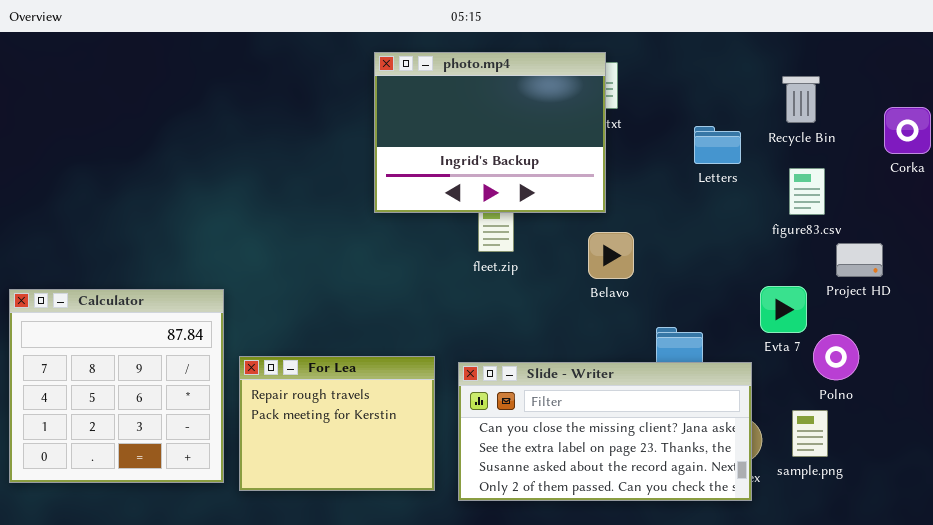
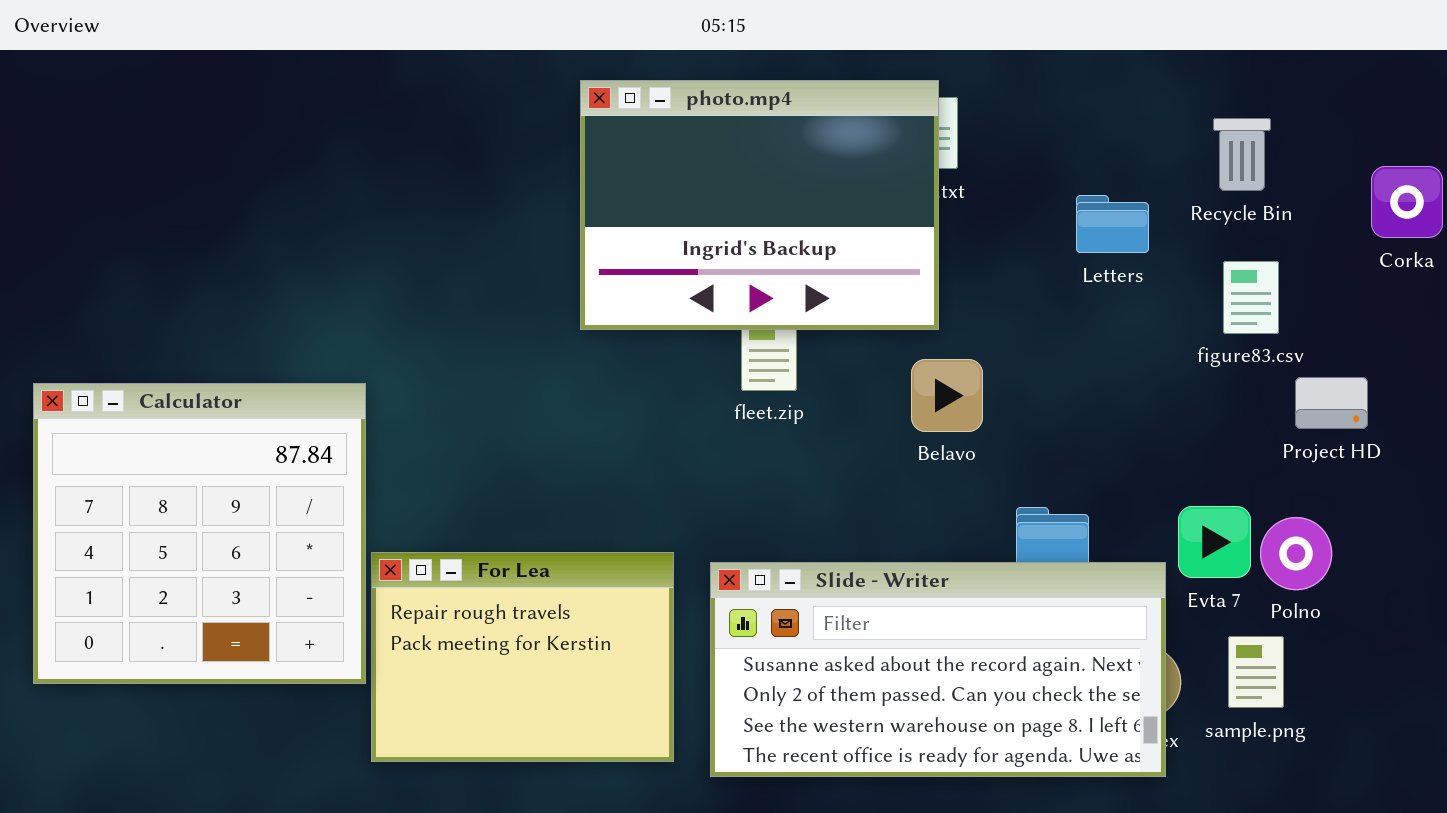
Evta 7: [760,286,807,333] -> [1178,506,1251,578], moved
Calculator: [9,289,224,483] -> [33,383,366,684], moved
Slide - Writer: [458,362,752,501] -> [710,562,1166,777], scrolled down 2 rows

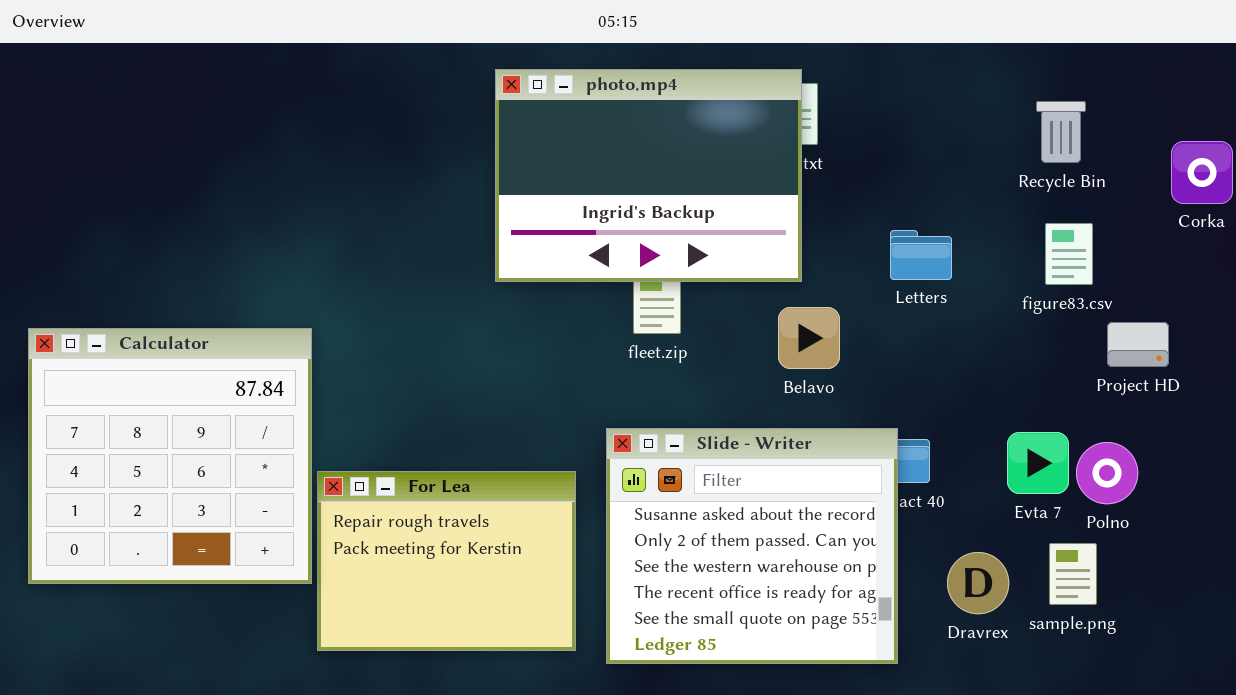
Letters: [1076,195,1149,253] -> [890,230,952,280], moved
Slide - Writer: [710,562,1166,777] -> [606,428,898,664], resized

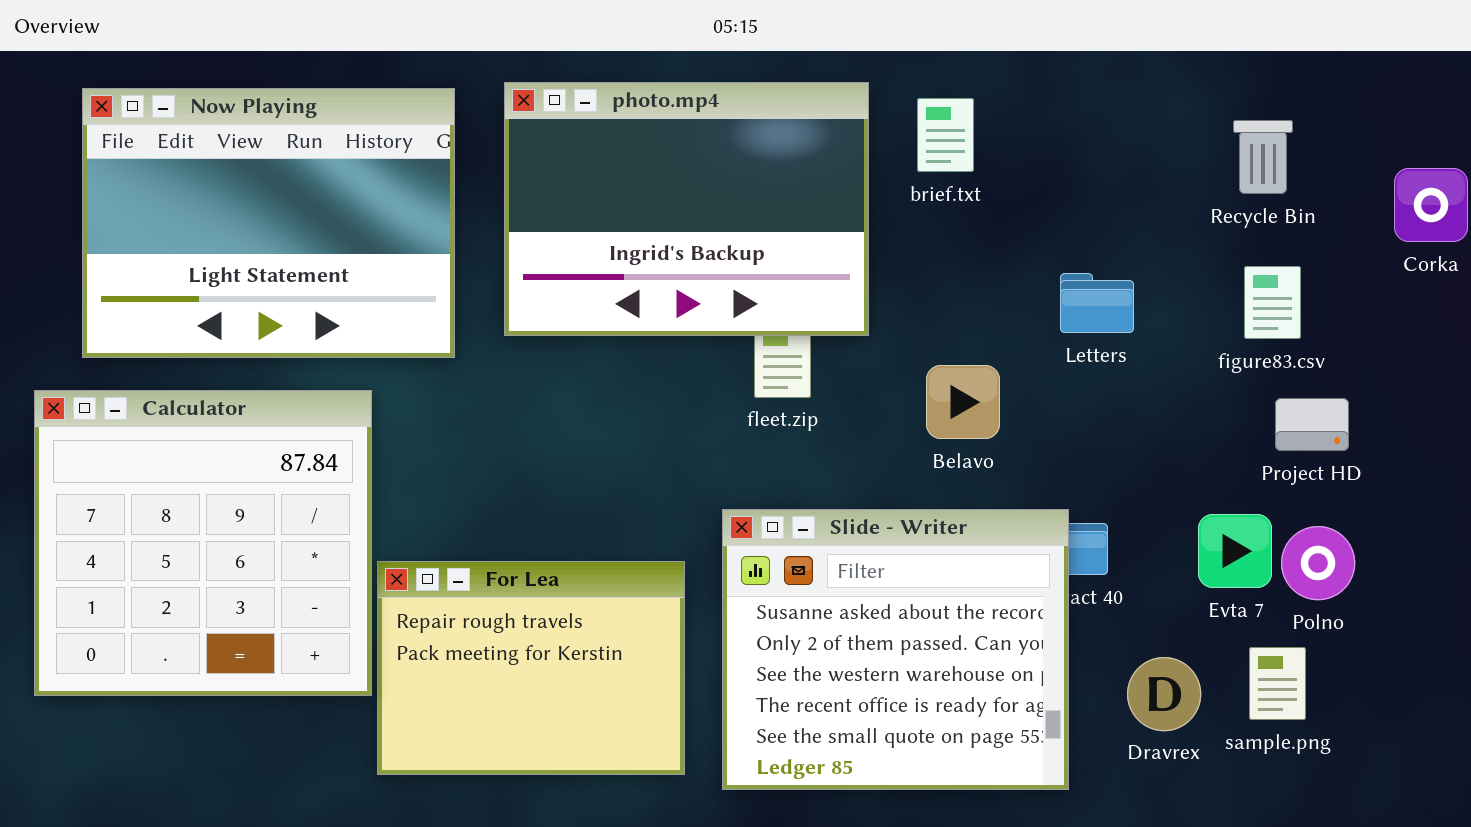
photo.mp4: [495,69,802,282] -> [504,82,869,336], moved
Now Playing: none -> [82,88,455,358], opened
Project HD: [1107,322,1169,367] -> [1275,398,1349,451], moved

